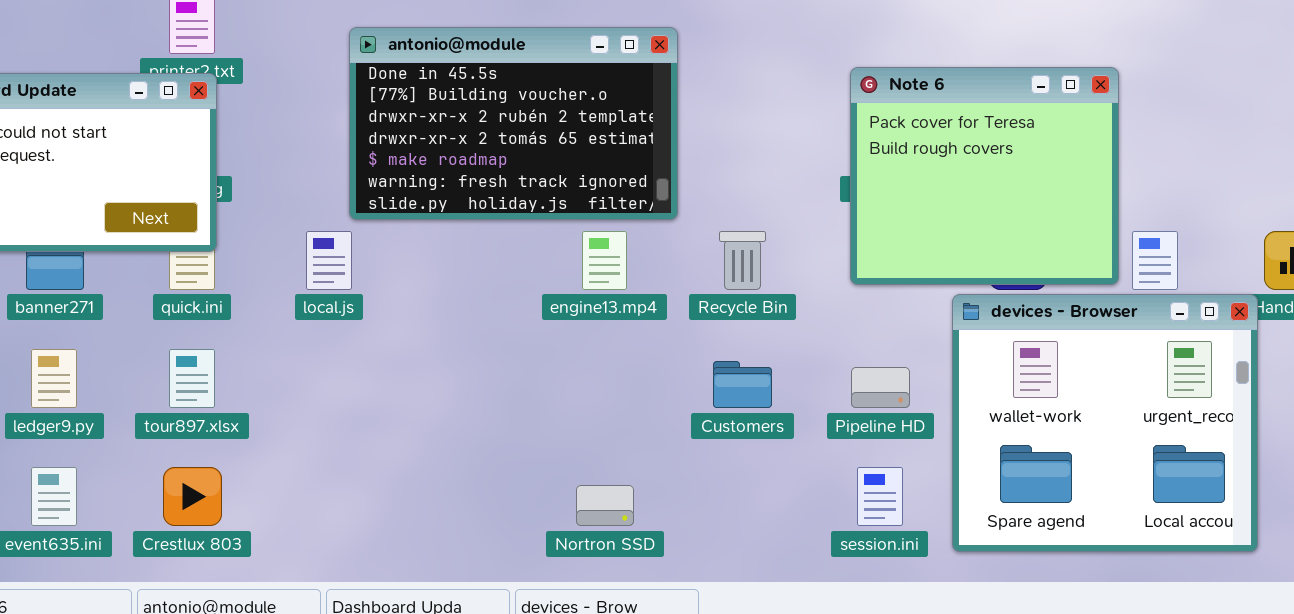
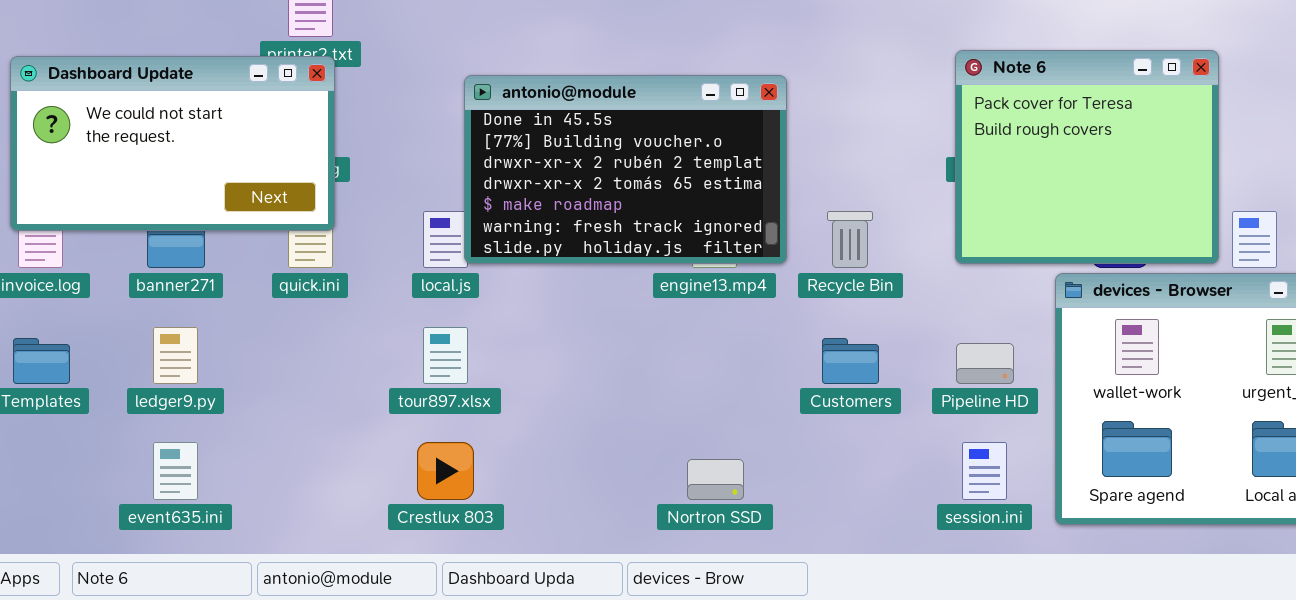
antonio@module: [349,27,678,220] -> [464,75,787,264], moved
tour897.xlsx: [169,349,215,408] -> [423,327,468,384], moved
Crestlux 803: [163,467,222,526] -> [417,442,474,500], moved

